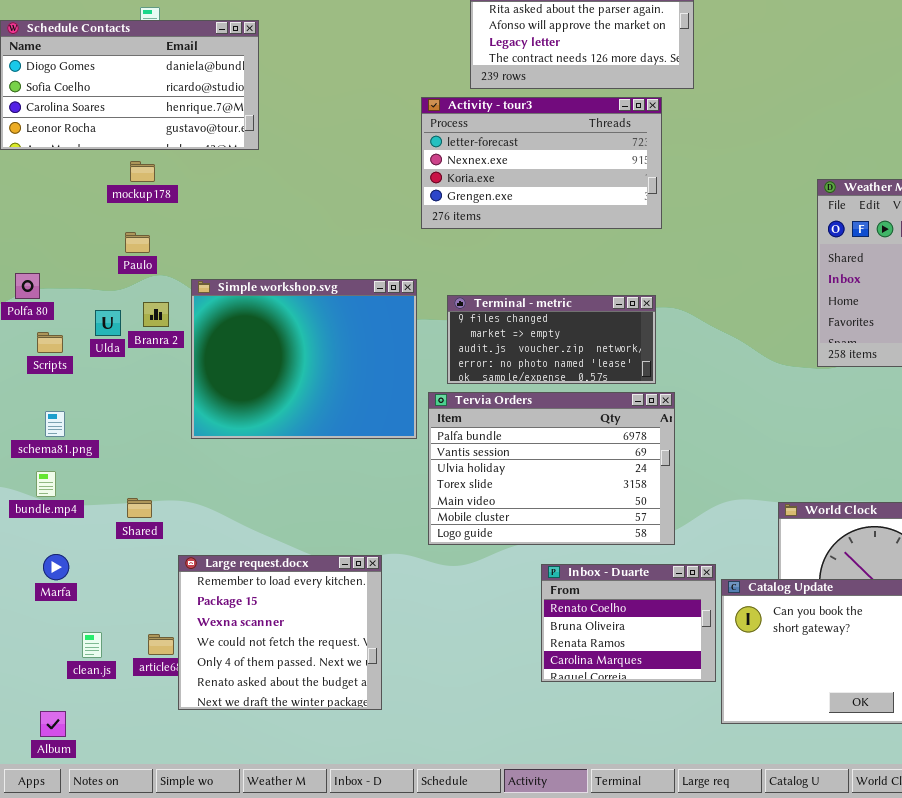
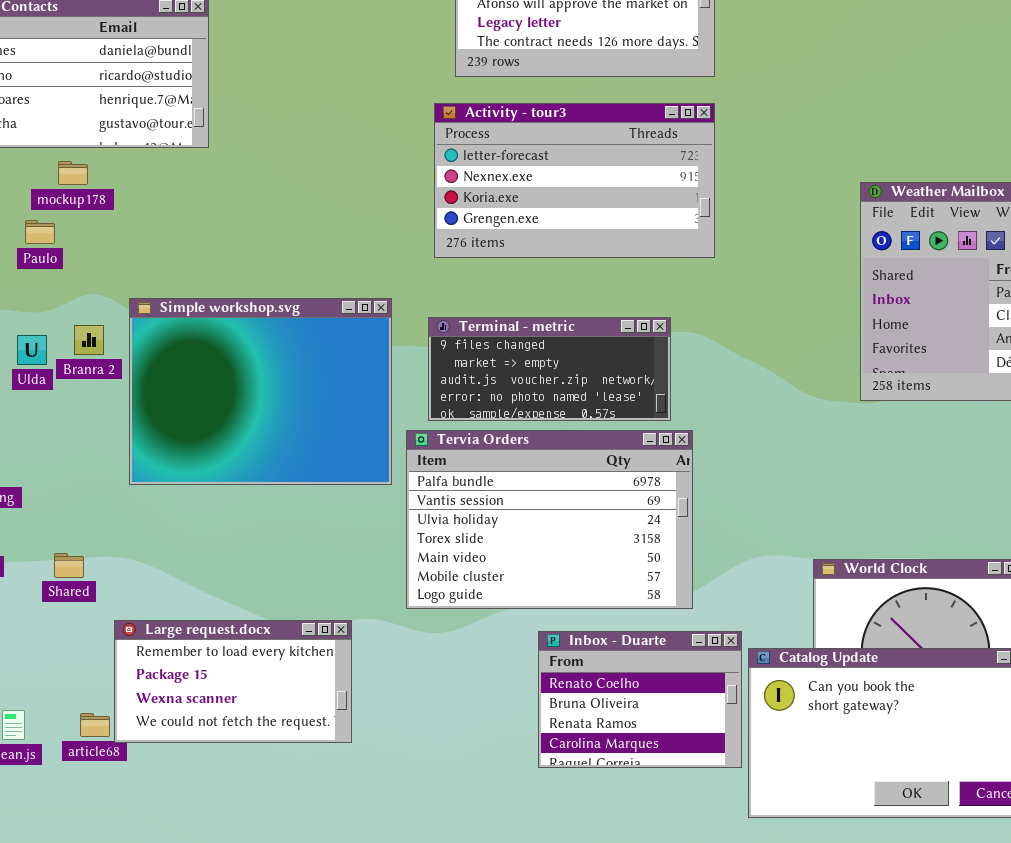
Activity - tour3: [421,97,662,229] -> [434,103,715,258], moved
Paulo: [125,232,150,253] -> [25,220,55,244], moved
Large request.docx: [178,555,382,710] -> [114,620,352,743], resized

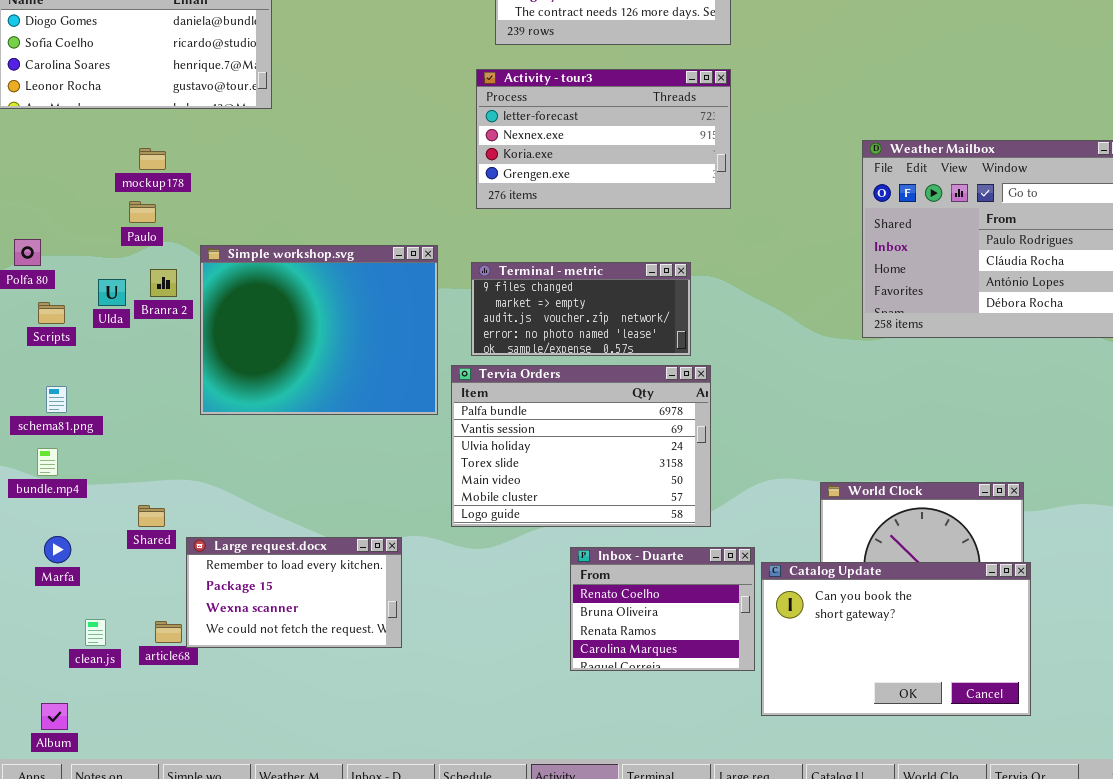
mockup178: [58,161,88,185] -> [139,148,166,170], moved
Paulo: [25,220,55,244] -> [129,201,156,223], moved
Shared: [54,553,84,578] -> [138,505,165,527], moved

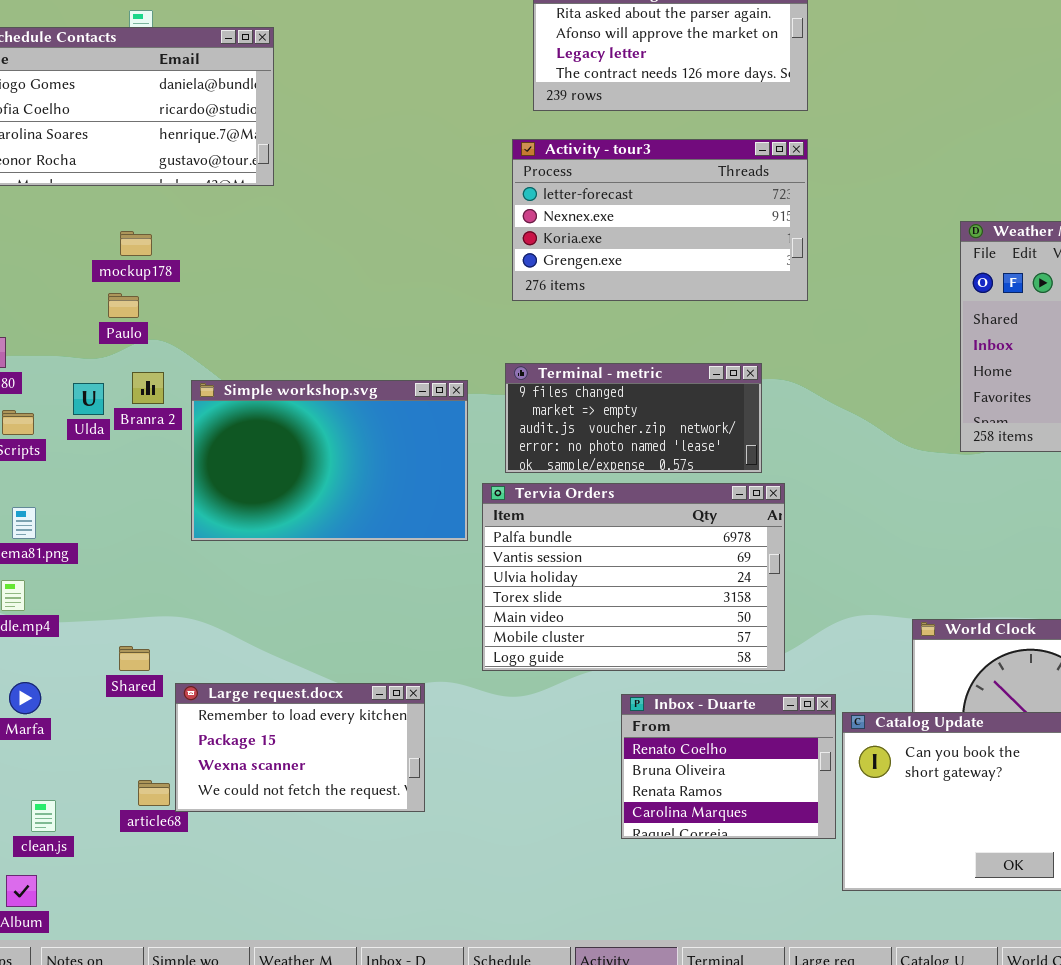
Simple workshop.svg: [200,245,438,415] -> [191,380,468,541], resized
clean.js: [85,619,106,646] -> [31,800,56,832], moved

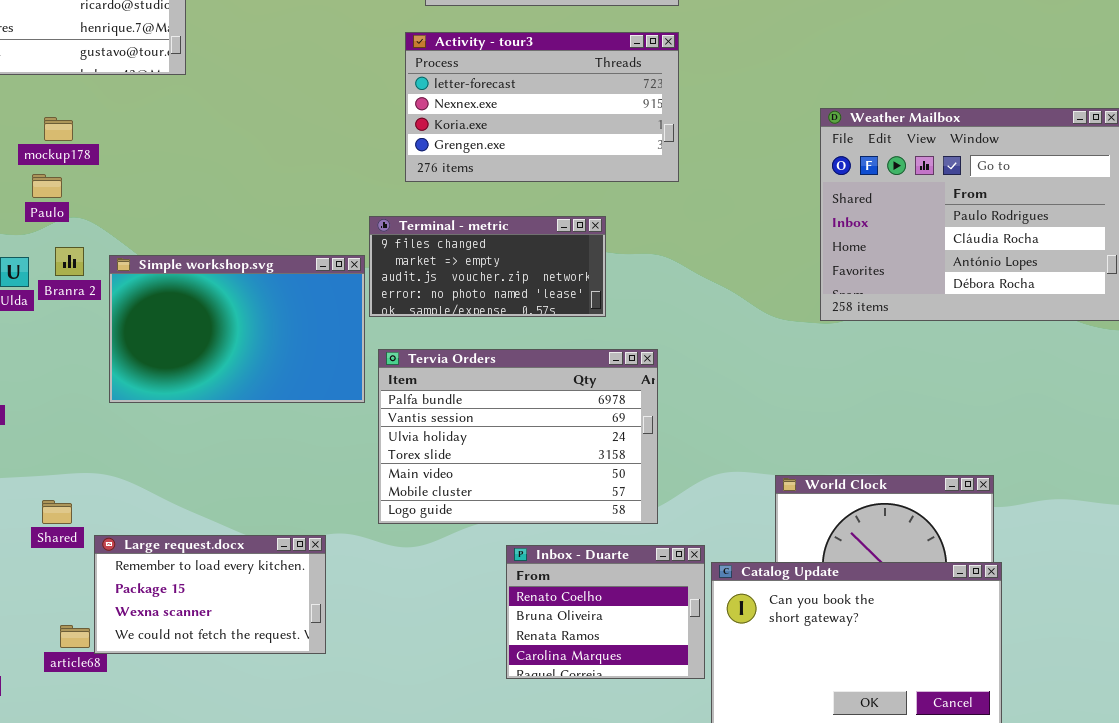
Terminal - metric: [505,363,762,473] -> [369,216,606,317], moved

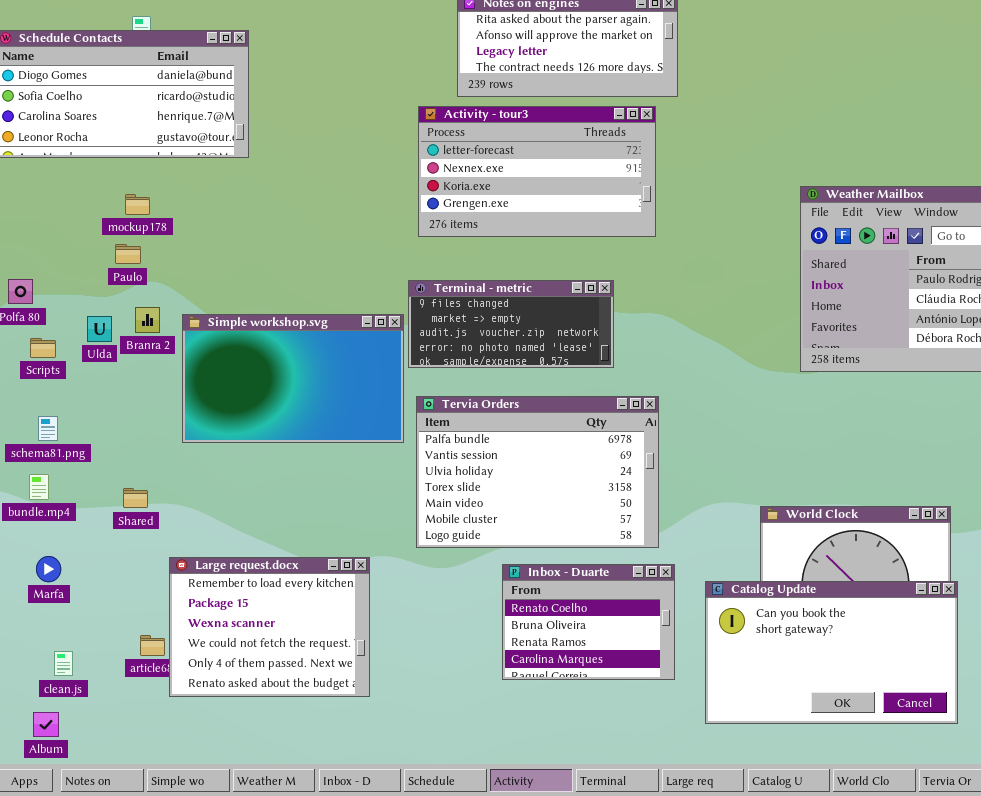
Activity - tour3: [405,32,679,182] -> [418,106,656,237], moved
Shared: [42,500,72,524] -> [123,488,148,508], moved
Large request.docx: [94,535,326,654] -> [169,557,370,697], resized
Inbox - Duarte: [506,545,705,679] -> [502,564,675,680], moved

